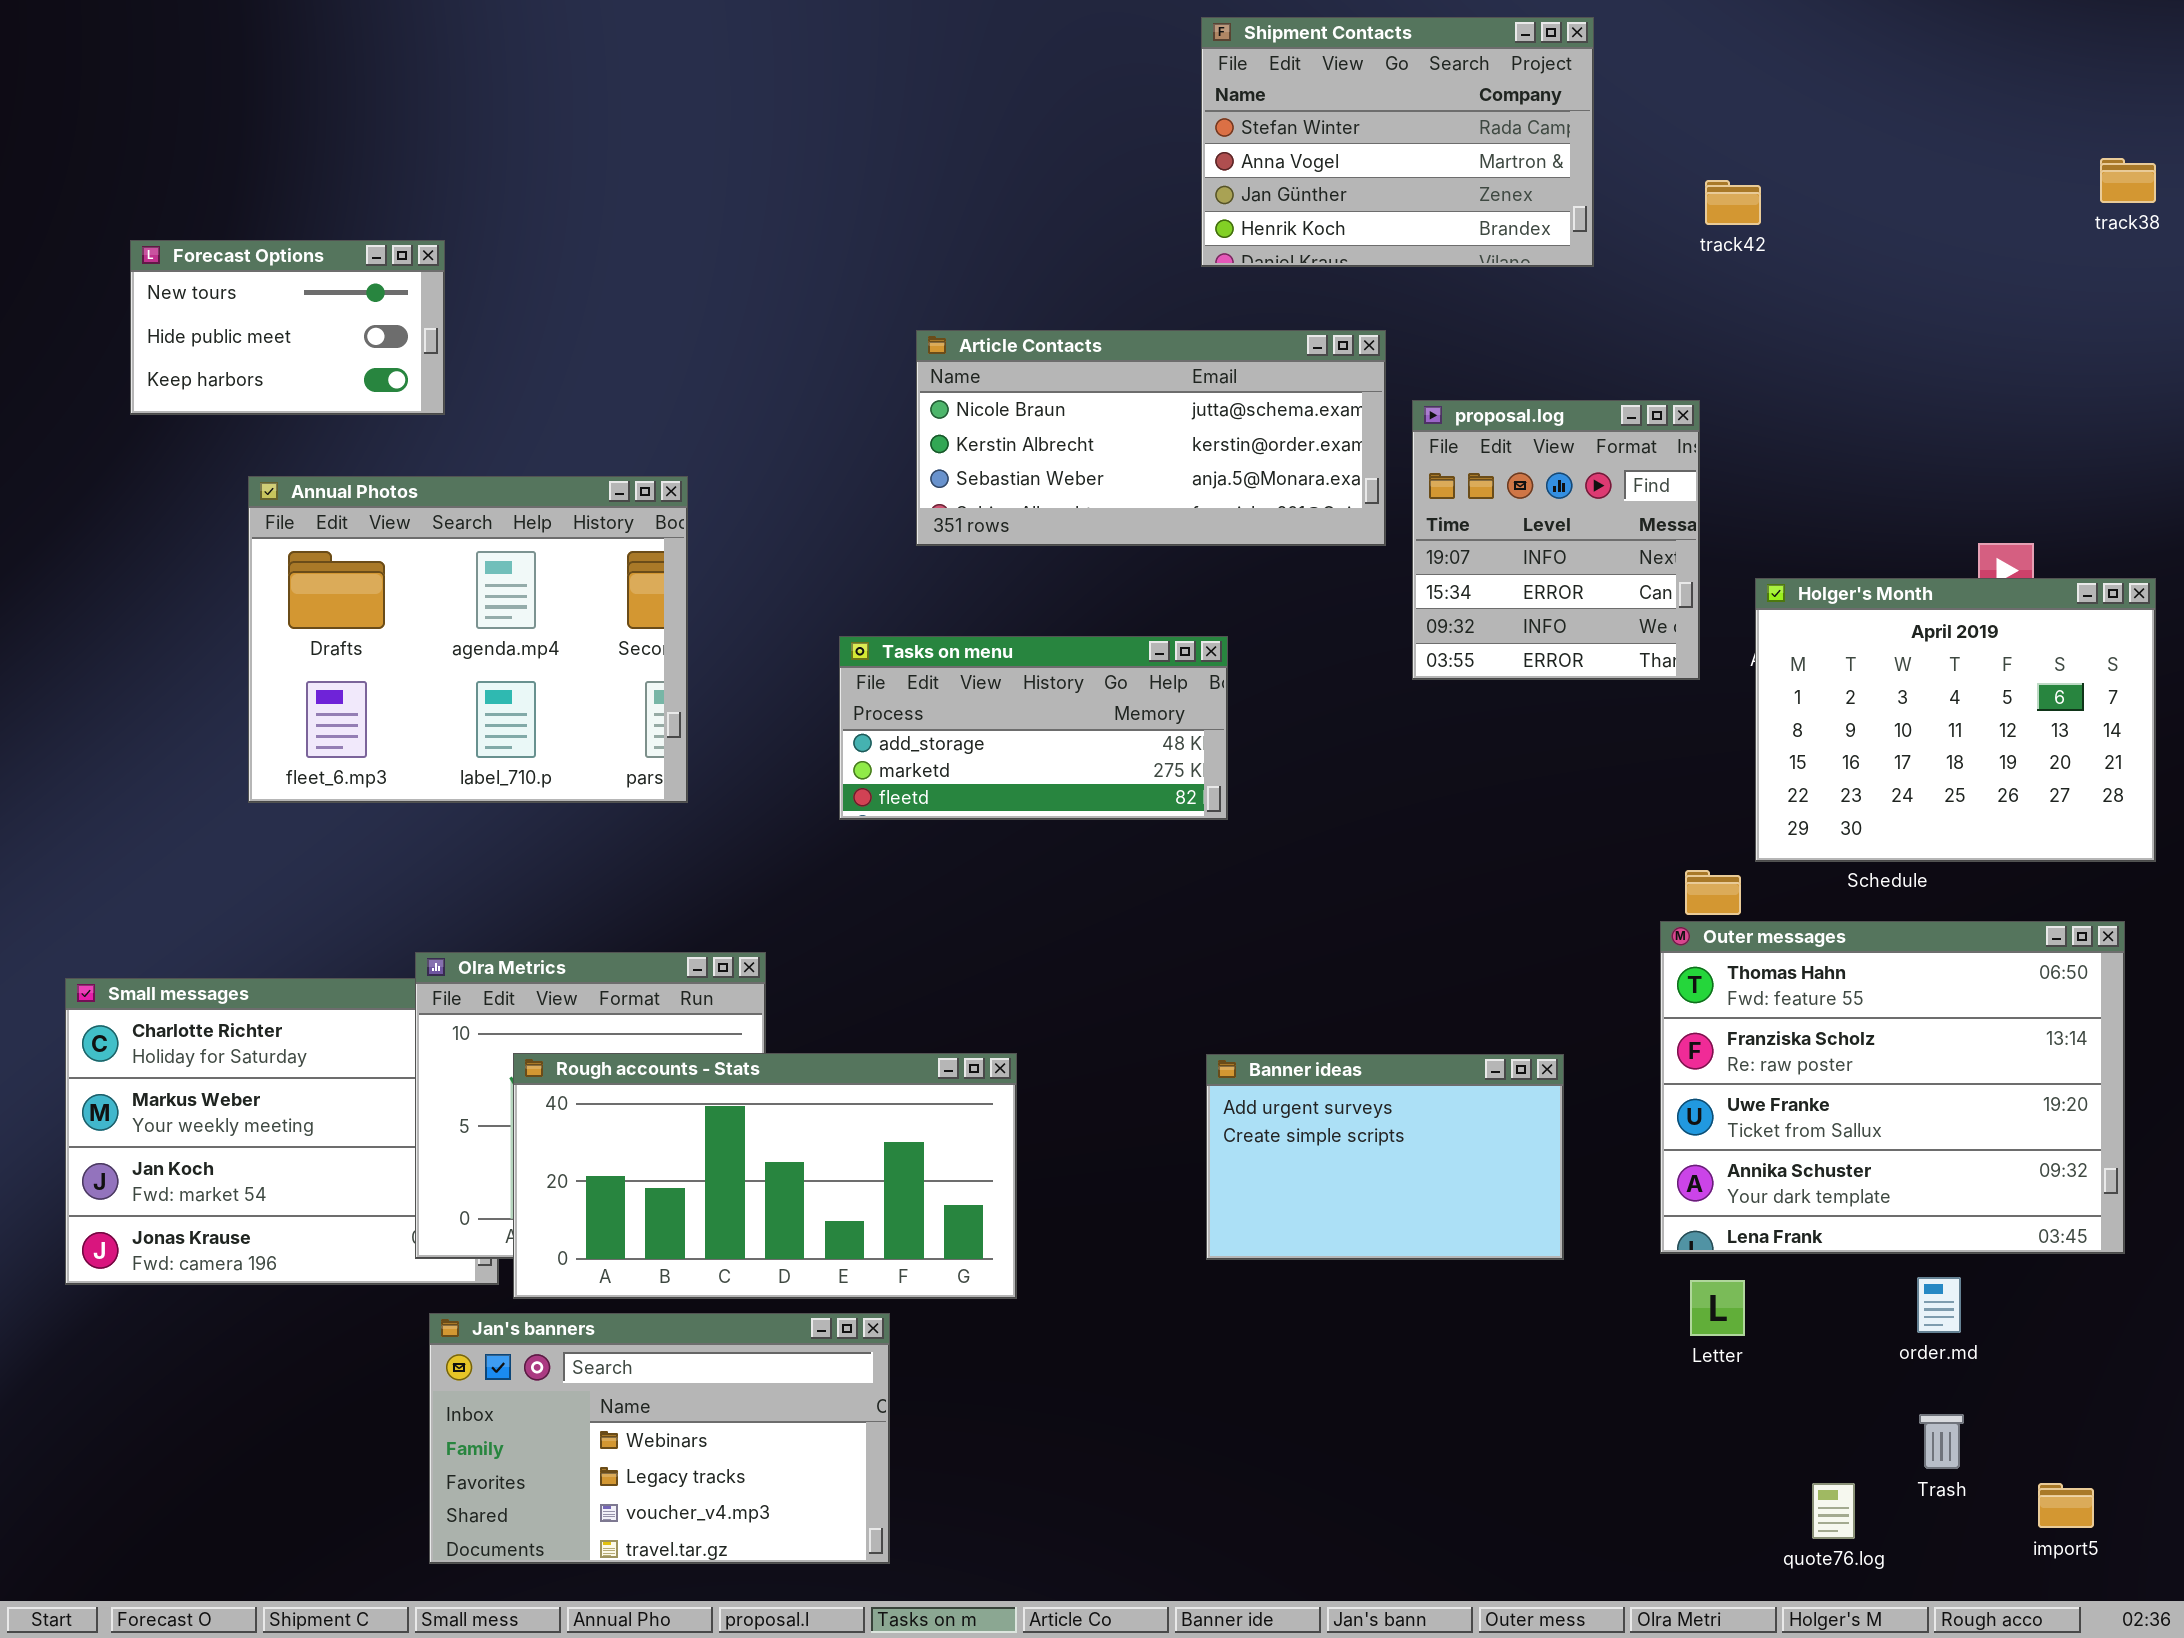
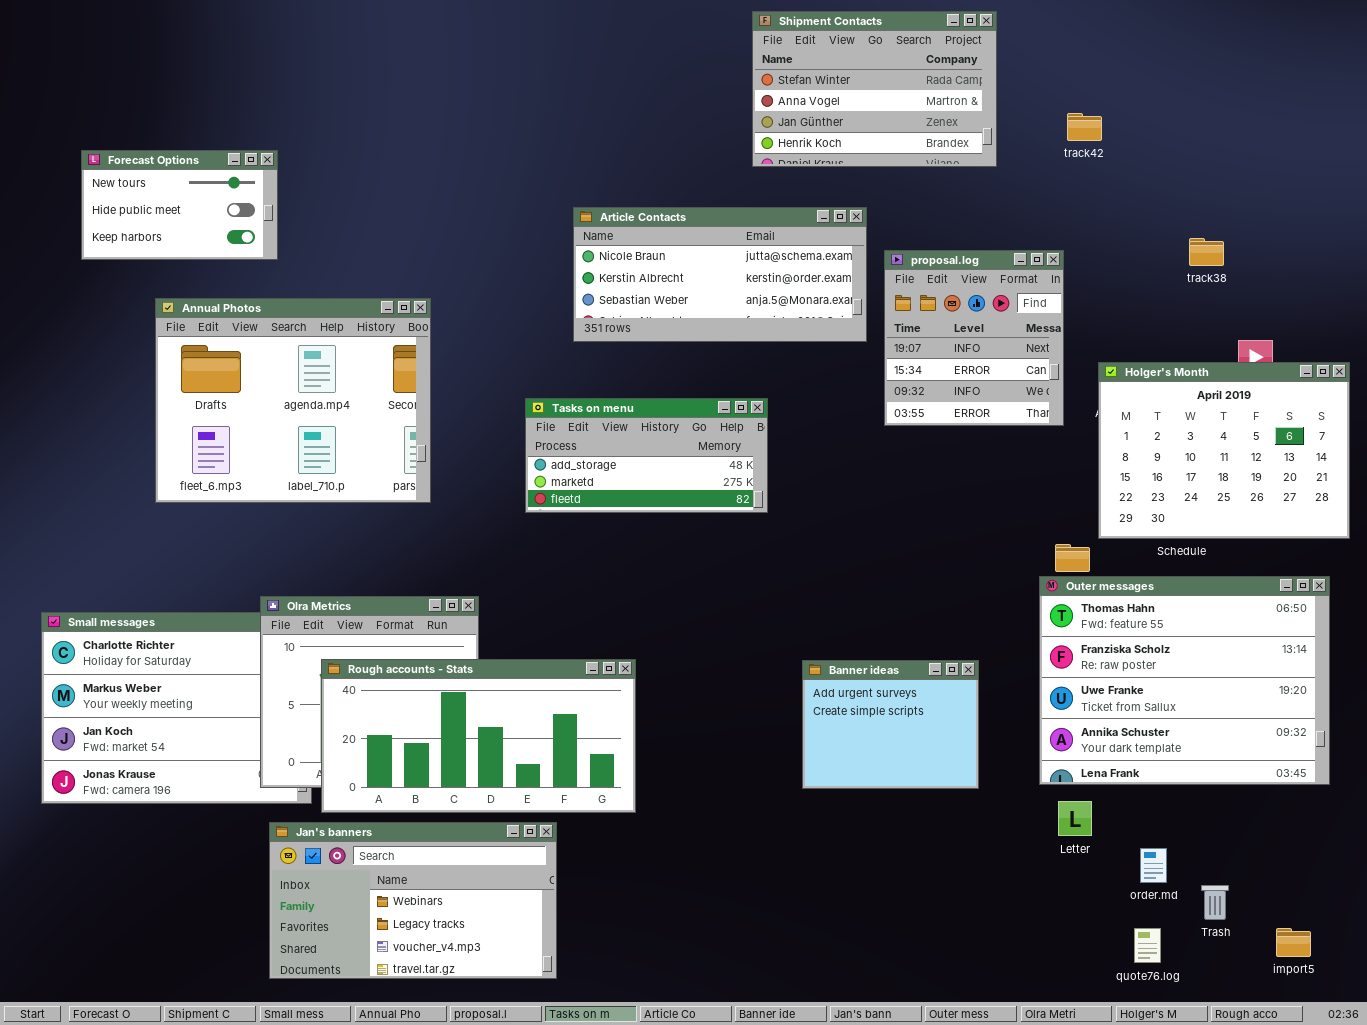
track38: [2100,158,2156,203] -> [1189,238,1224,266], moved
Banner ideas: [1206,1054,1564,1260] -> [802,660,979,789], resized
order.md: [1917,1277,1961,1333] -> [1140,848,1167,883], moved

